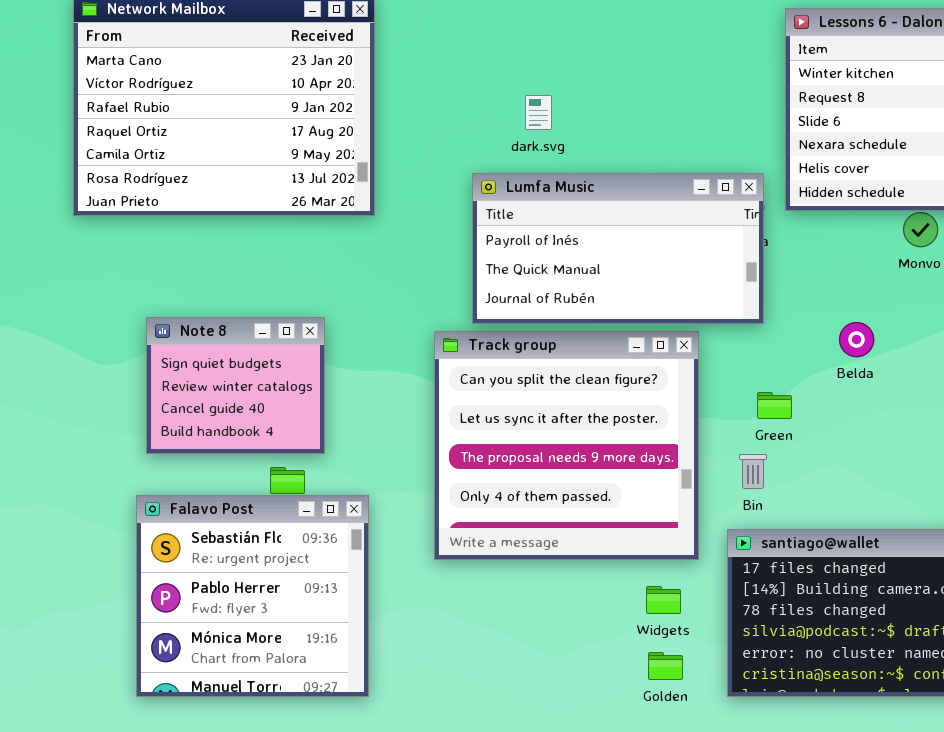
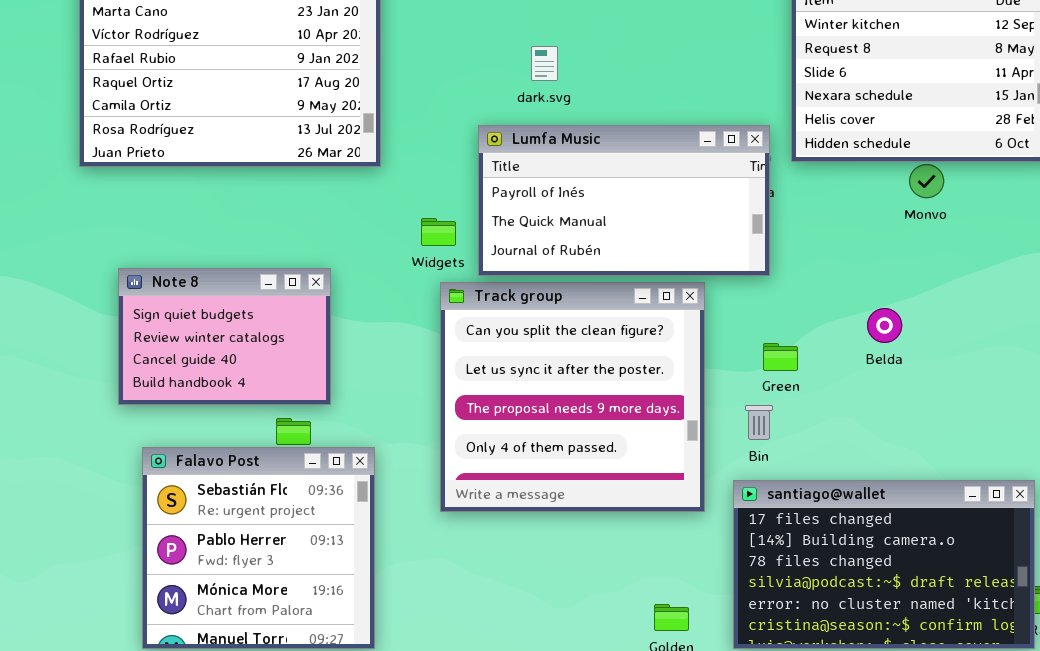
Note 8: [146,317,325,454] -> [118,268,331,405], resized
Belda: [839,322,874,357] -> [867,308,902,343], moved
Widgets: [646,586,681,614] -> [421,218,456,246], moved

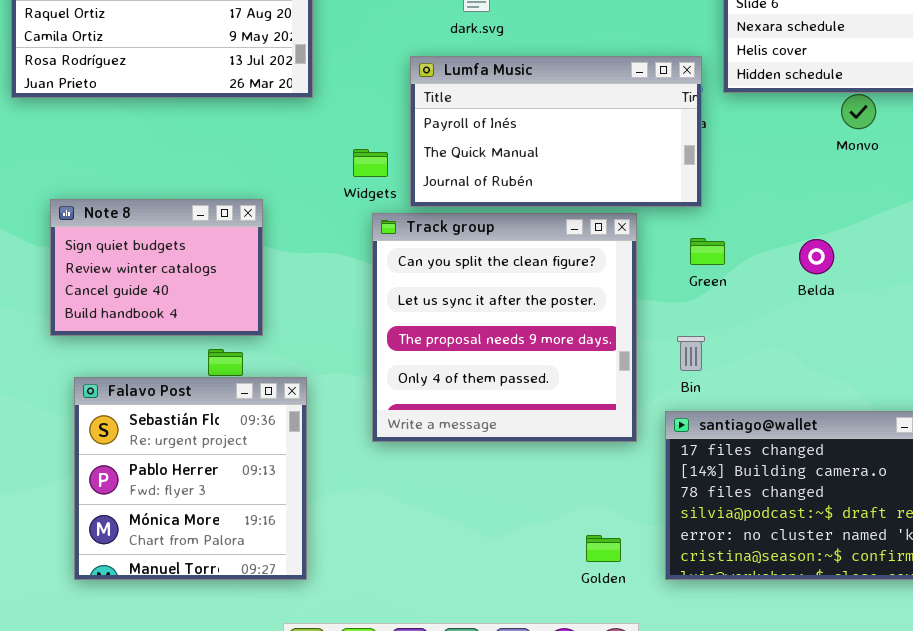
Green: [763,343,798,371] -> [690,238,725,265], moved

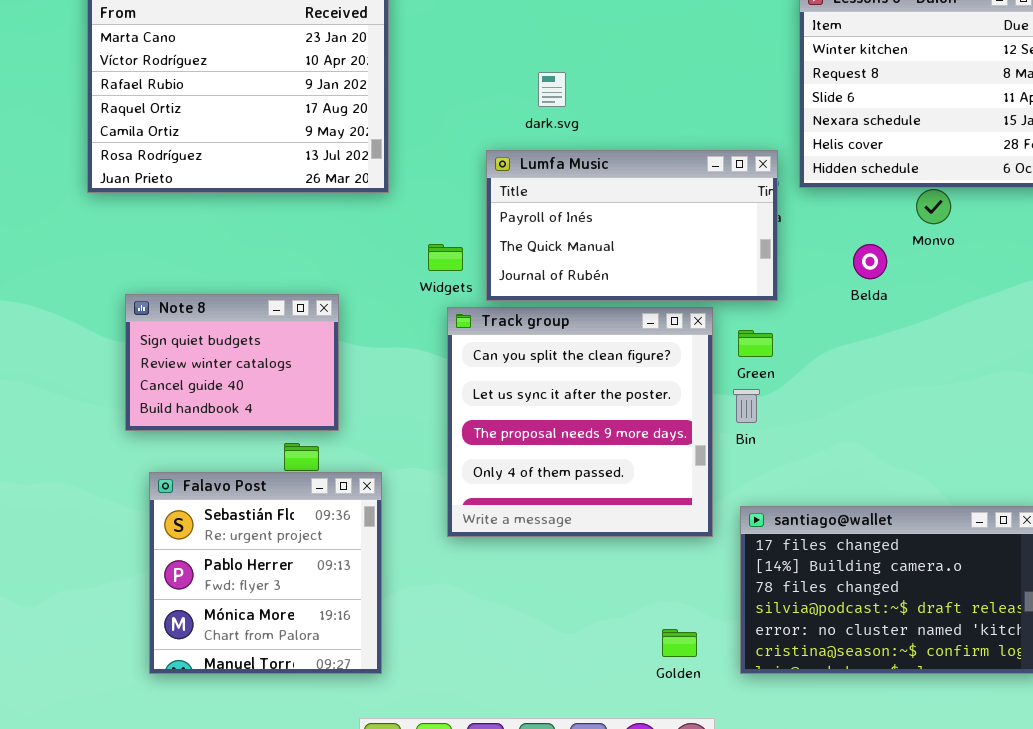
Green: [690,238,725,265] -> [738,330,773,357], moved
Belda: [799,239,834,274] -> [853,244,887,279], moved
Bin: [677,336,705,371] -> [733,389,760,423], moved

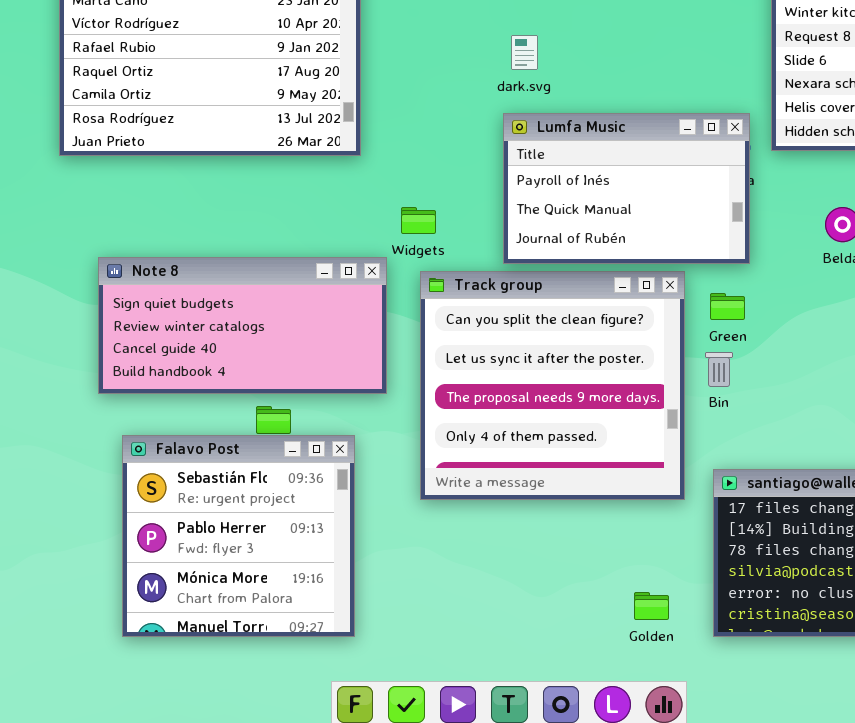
Lumfa Music: [486,150,778,301] -> [503,113,750,264], resized
Note 8: [125,294,339,431] -> [98,257,387,394], resized

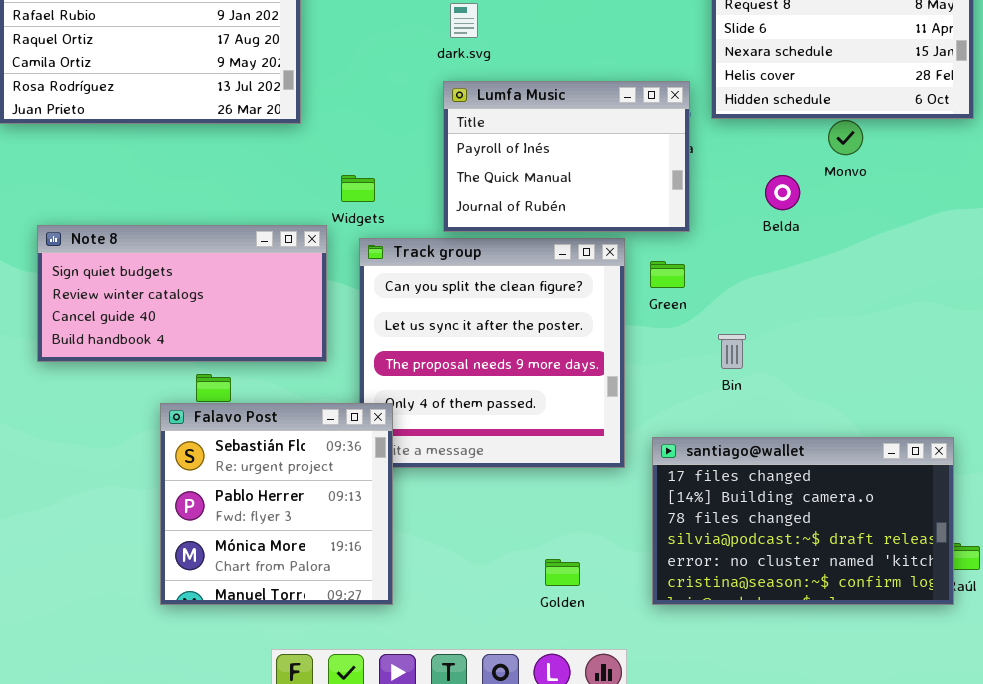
Bin: [705,352,733,387] -> [718,334,746,369], moved
Falavo Post: [122,435,355,637] -> [160,403,393,605], moved
Golden: [634,592,669,620] -> [545,559,580,586], moved

